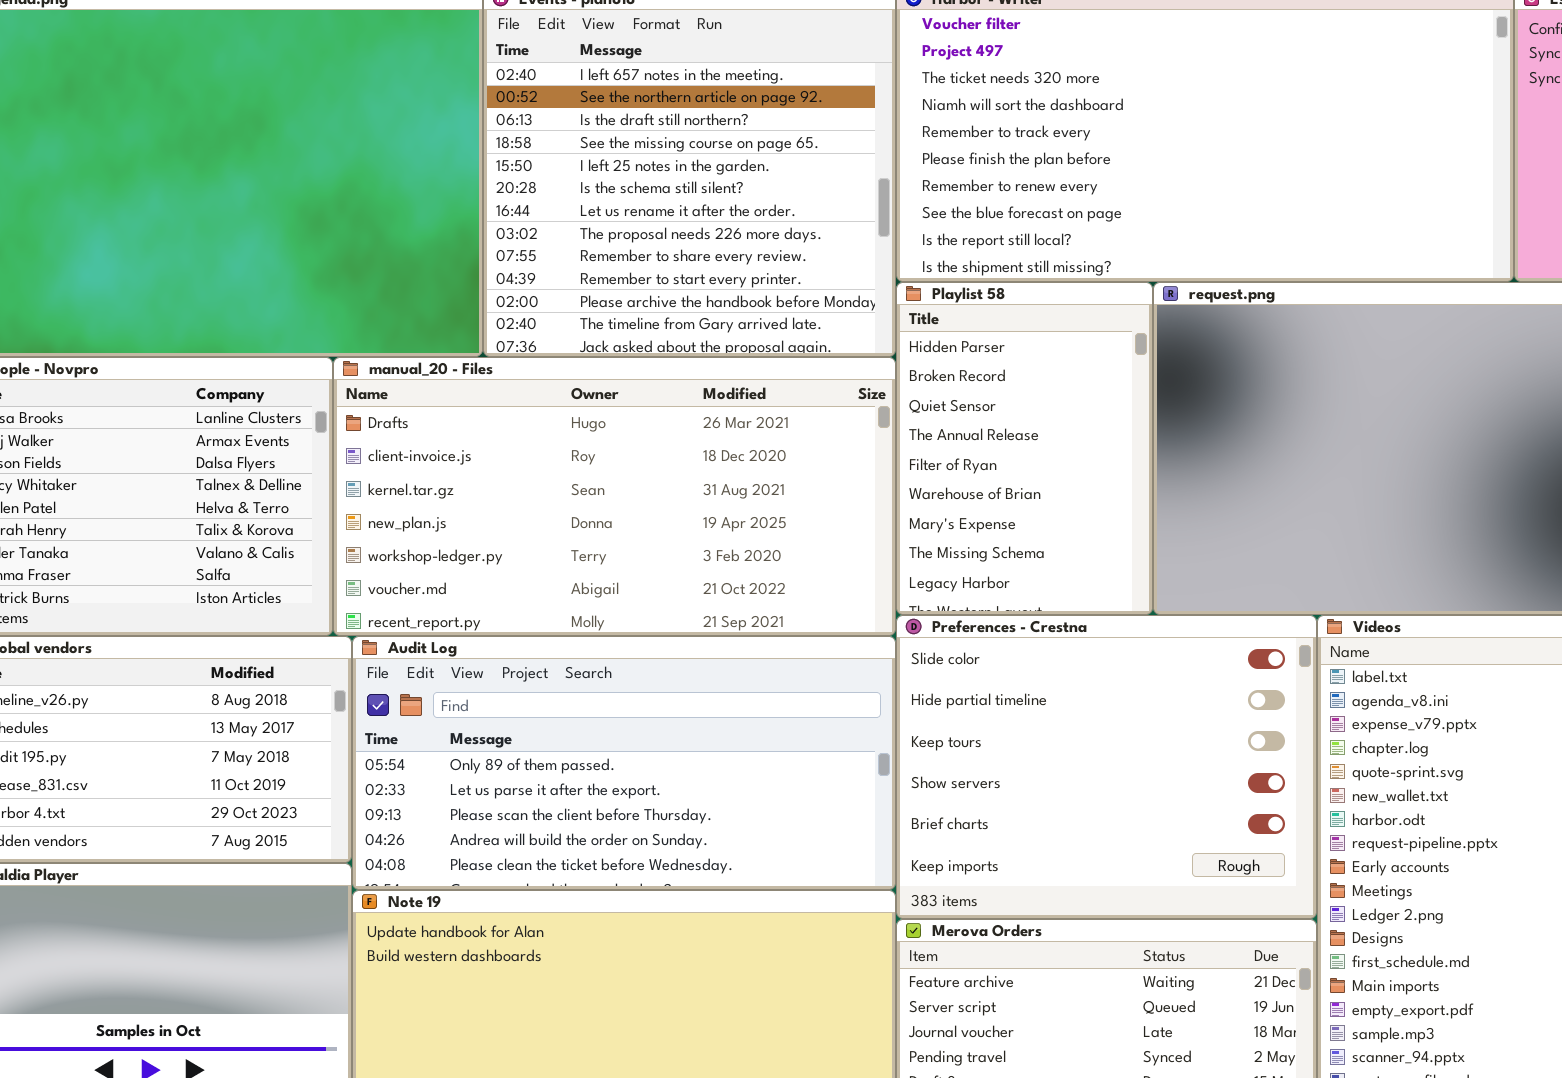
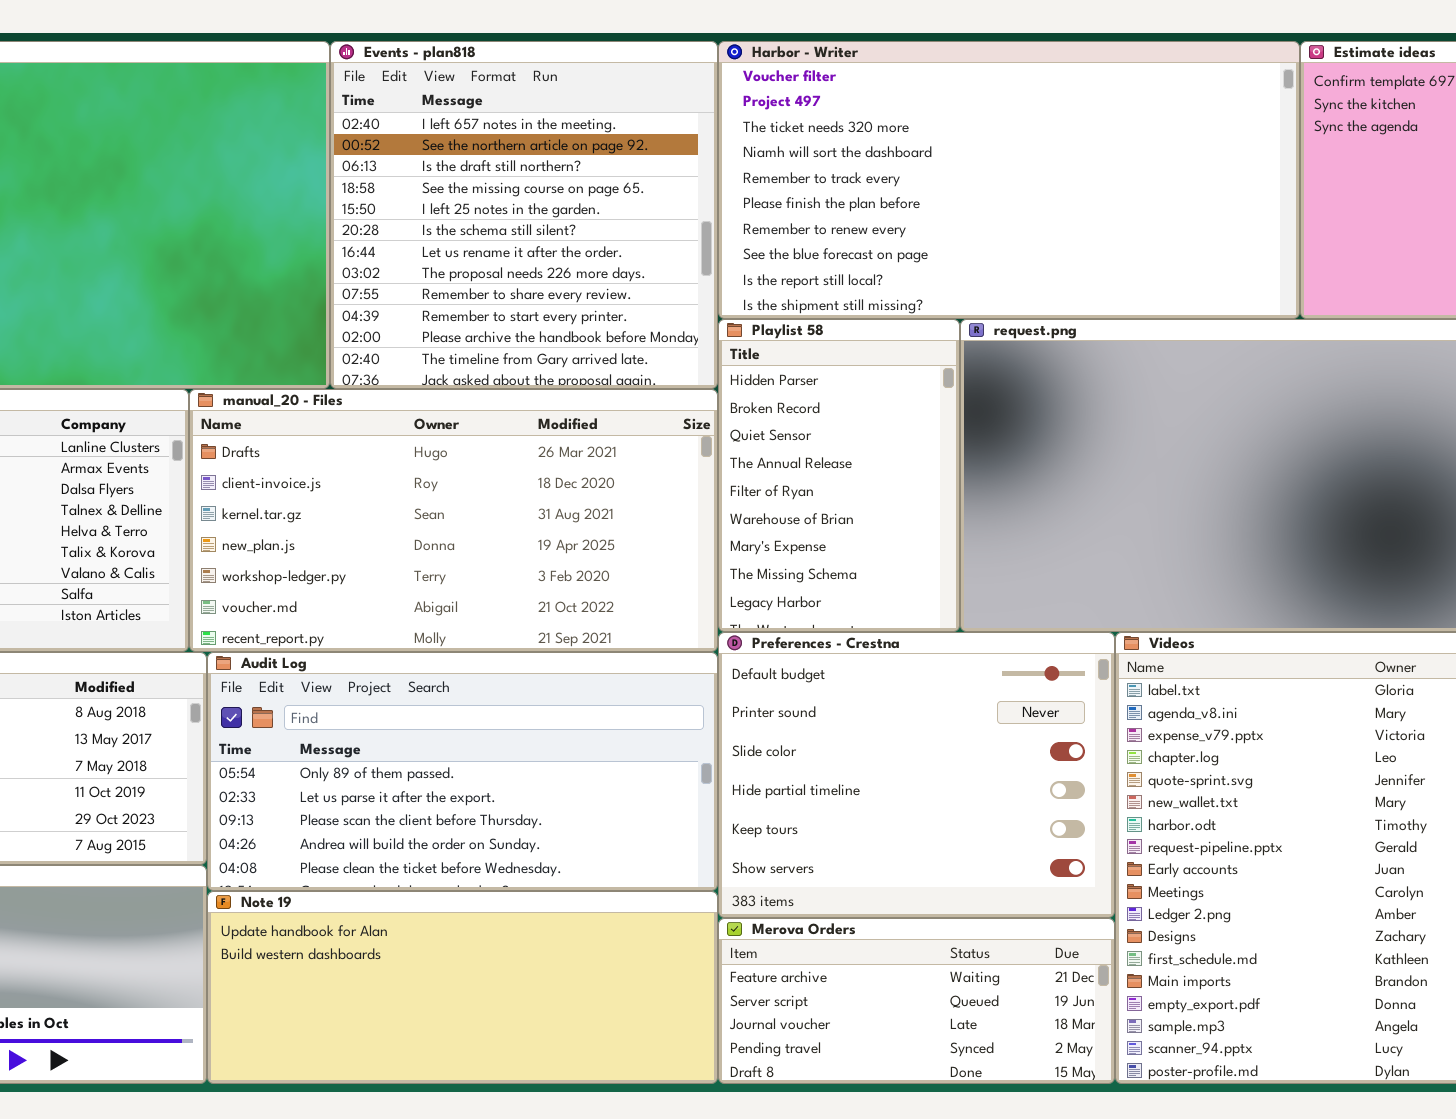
Preferences - Crestna: [896,615,1317,919] -> [718,632,1115,918], scrolled up 2 rows

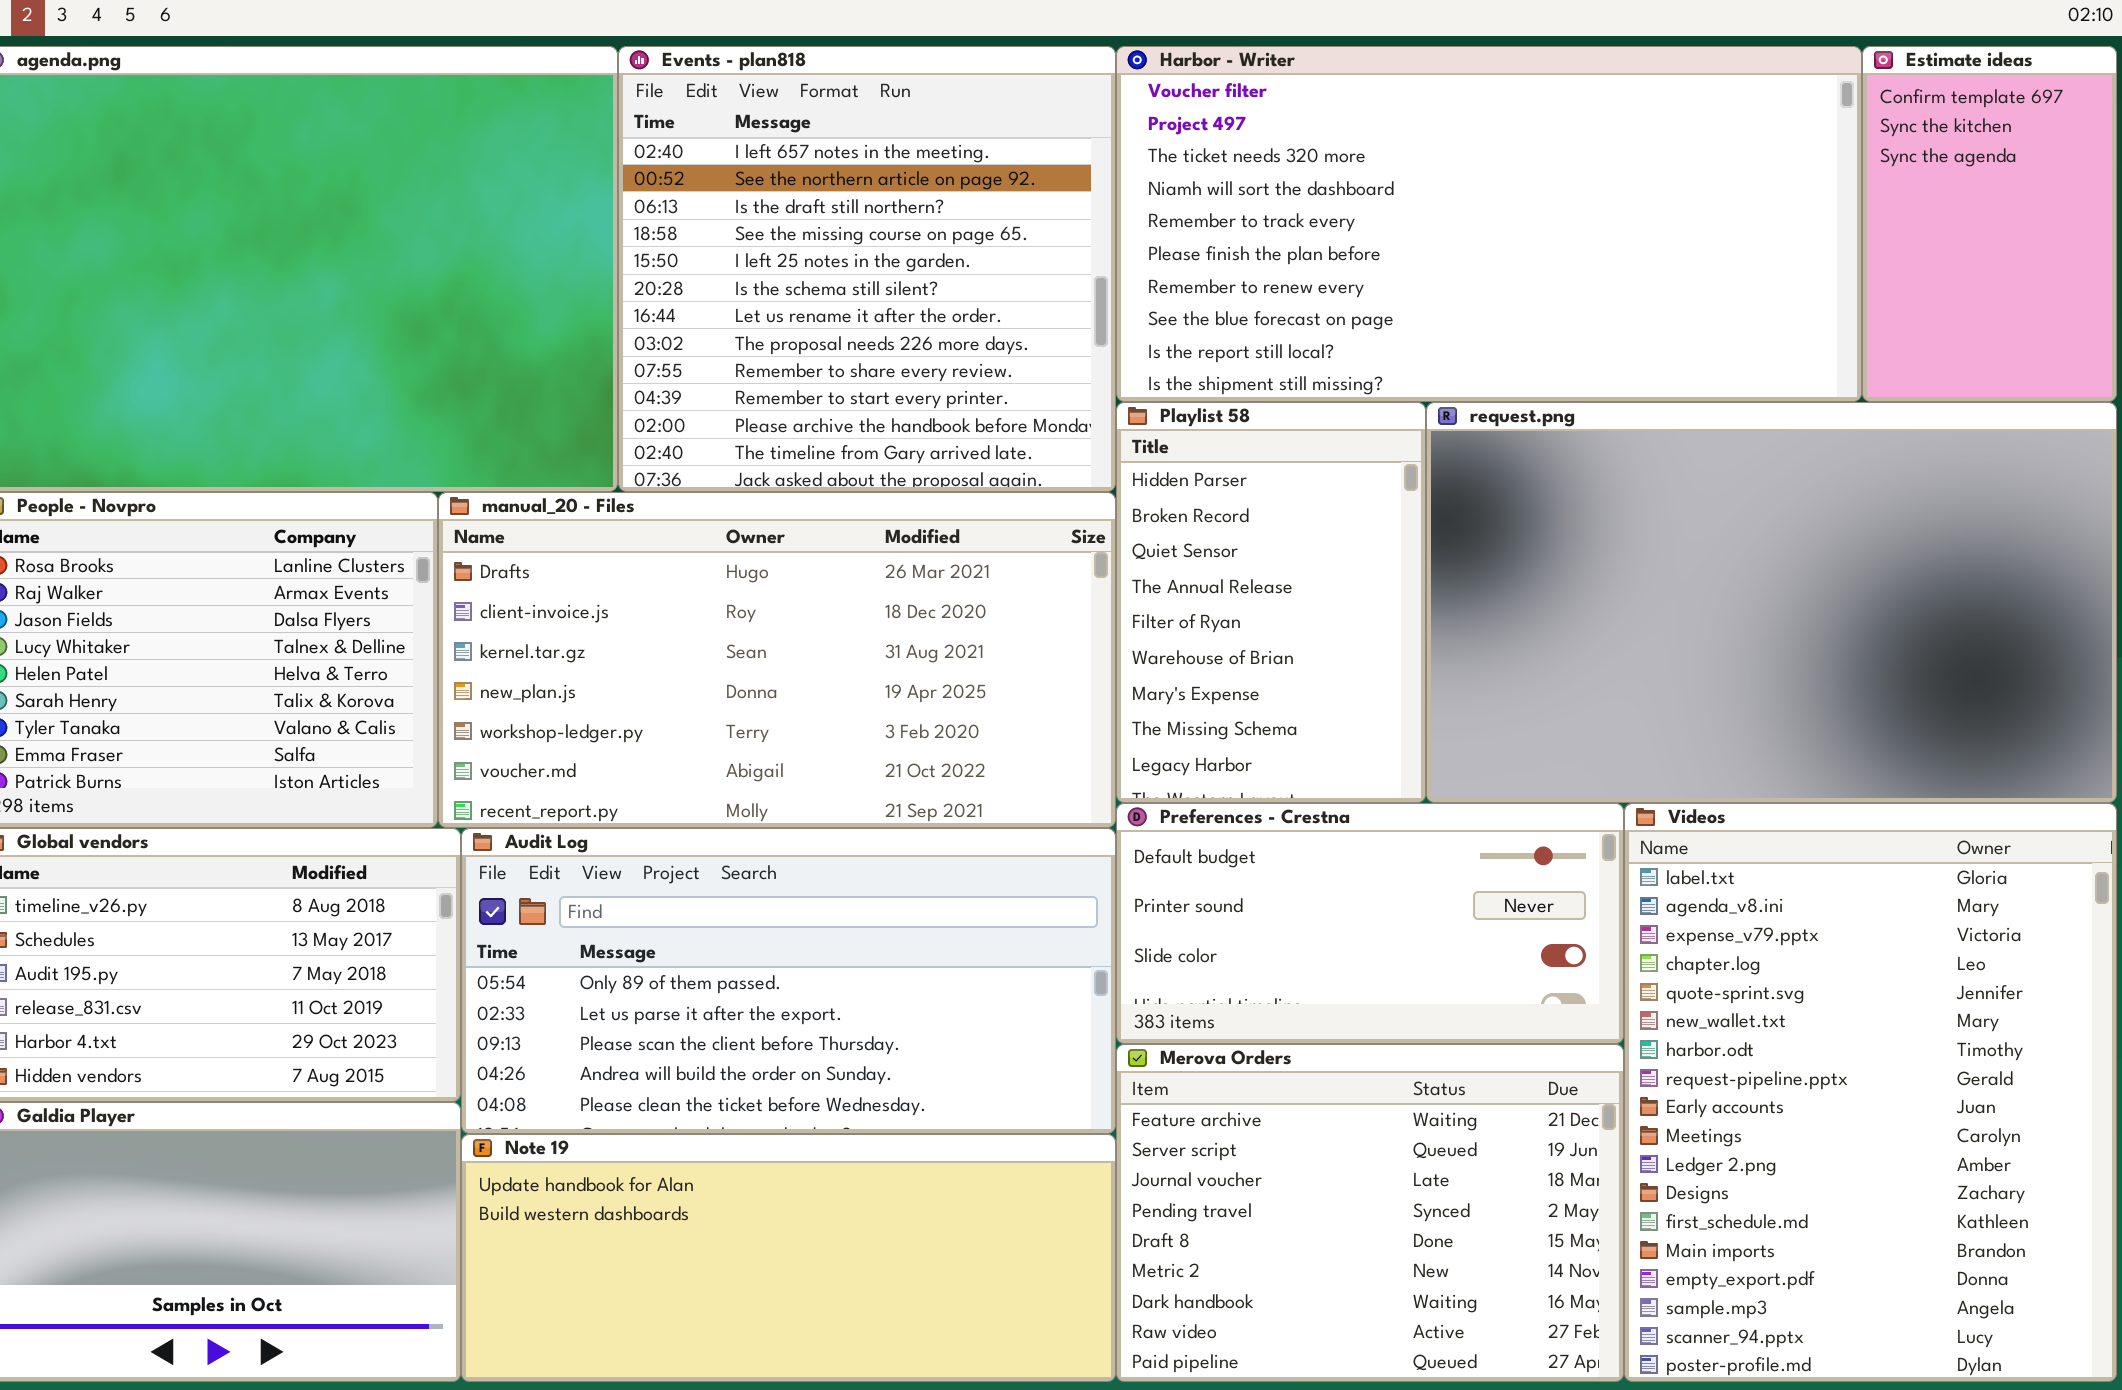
Preferences - Crestna: [718,632,1115,918] -> [1116,803,1624,1044], resized
Merova Orders: [718,918,1115,1084] -> [1116,1044,1624,1382], resized

